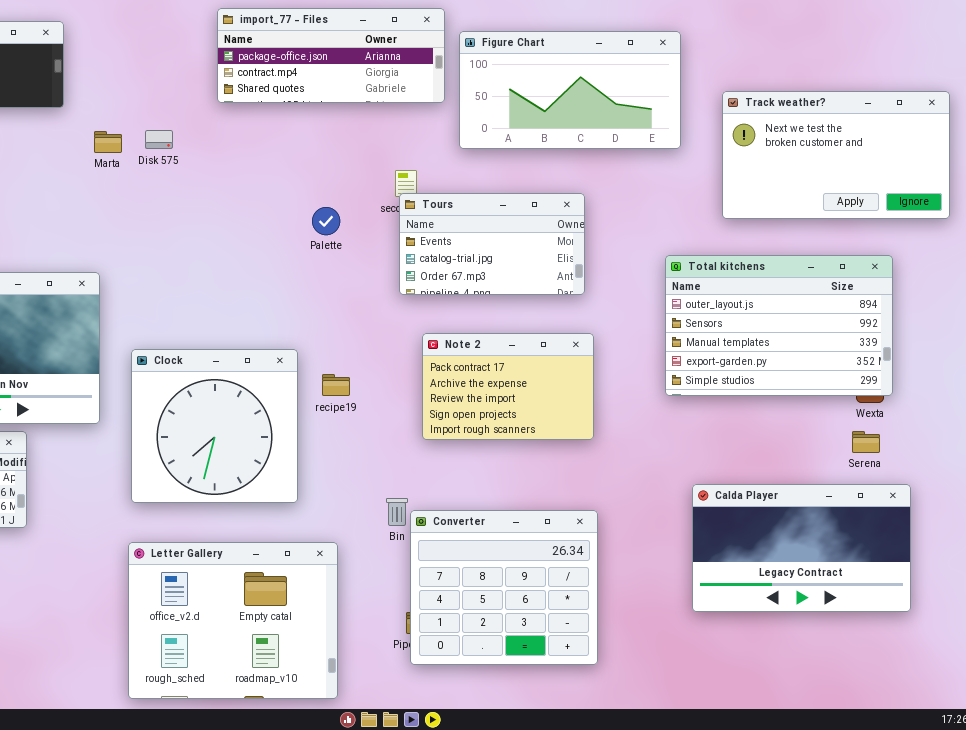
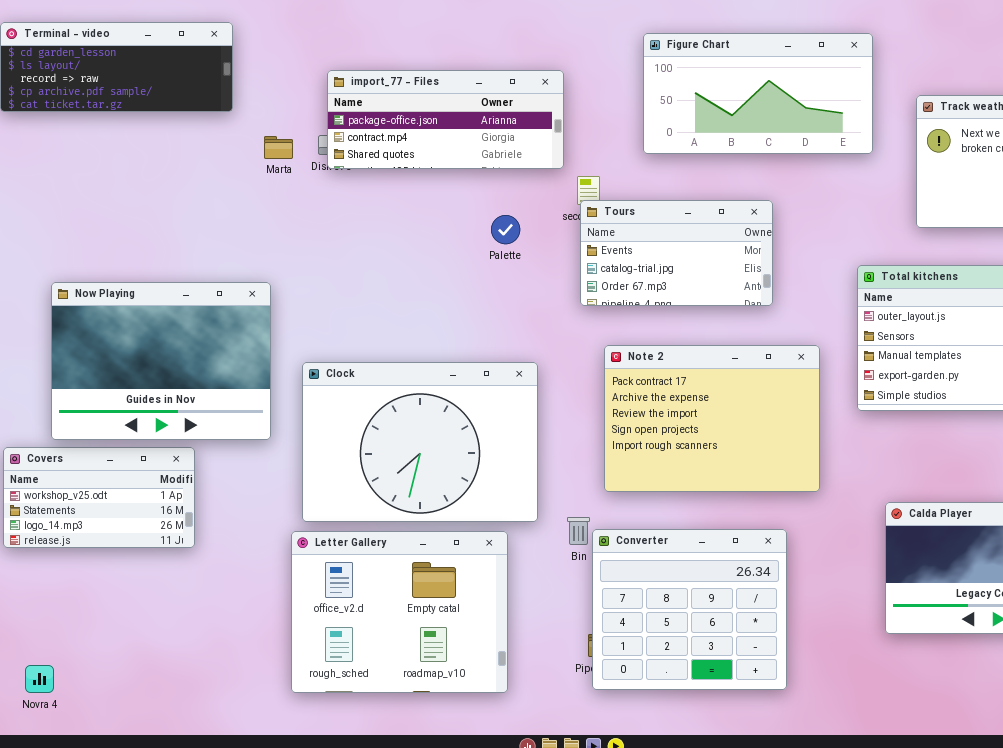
import_77 - Files: [217,8,445,103] -> [327,70,564,169], moved
Note 2: [422,333,594,440] -> [604,345,820,492], resized
Clock: [131,349,298,503] -> [302,362,538,522], resized
Letter Gallery: [128,542,338,699] -> [291,531,508,693], moved

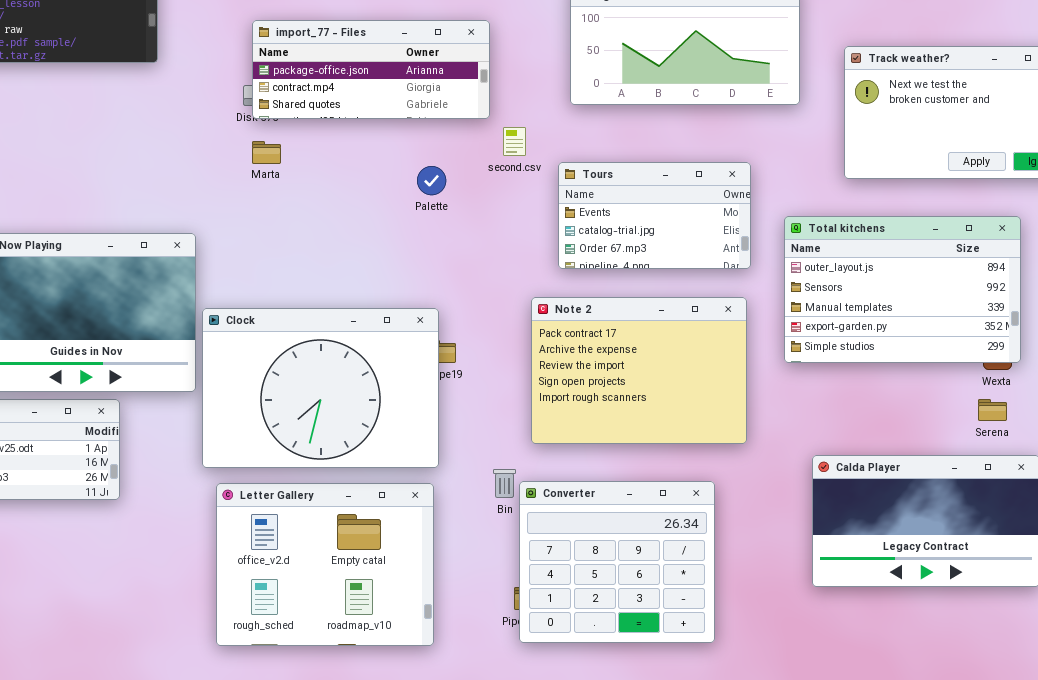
Marta: [264,136,293,159] -> [252,141,281,164], moved
Tours: [580,200,773,306] -> [558,162,751,269], moved
Clock: [302,362,538,522] -> [202,308,439,468], moved

